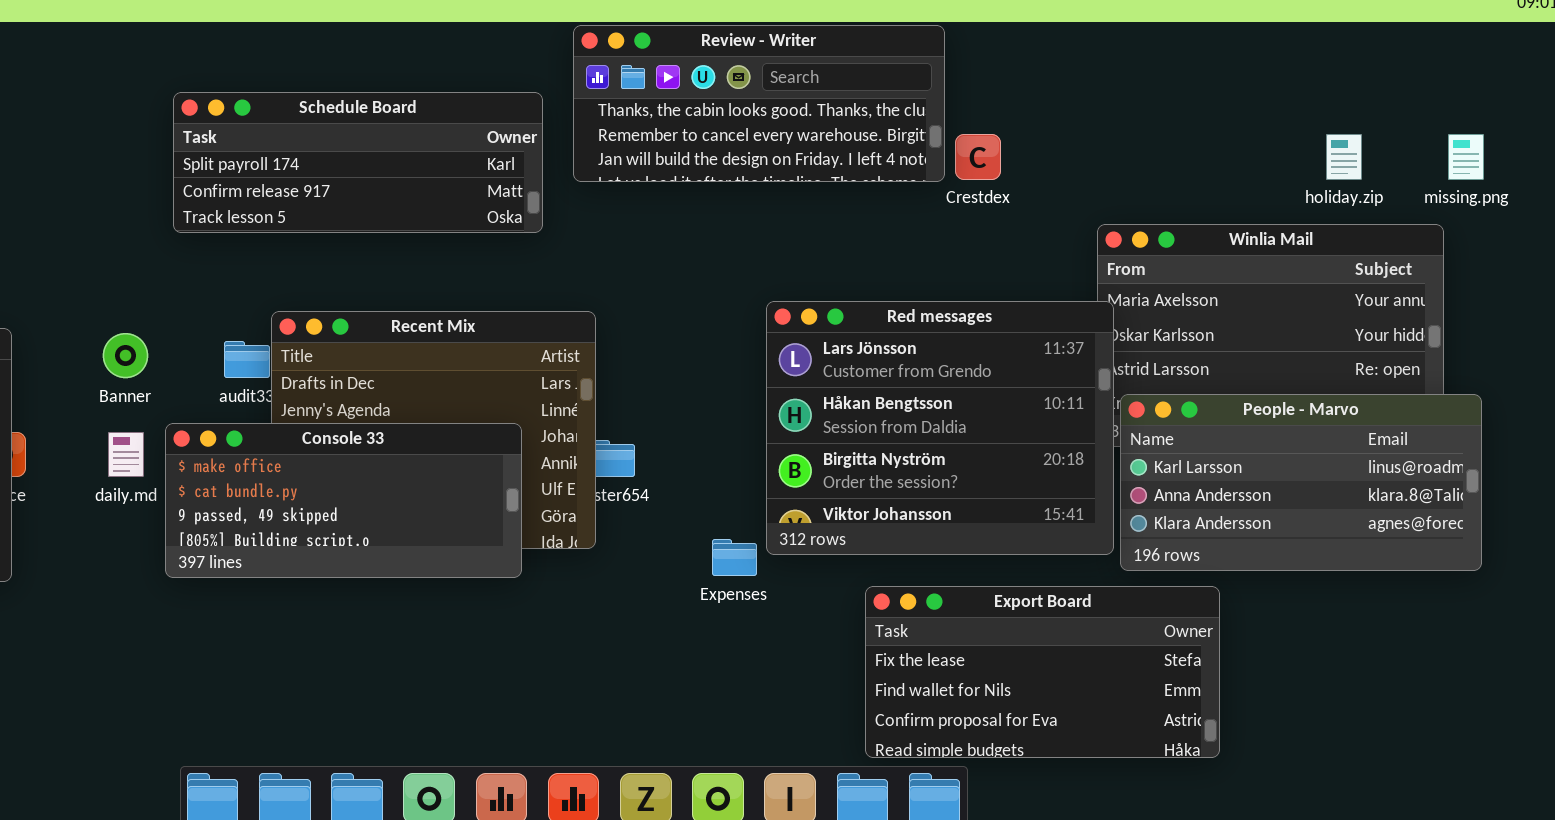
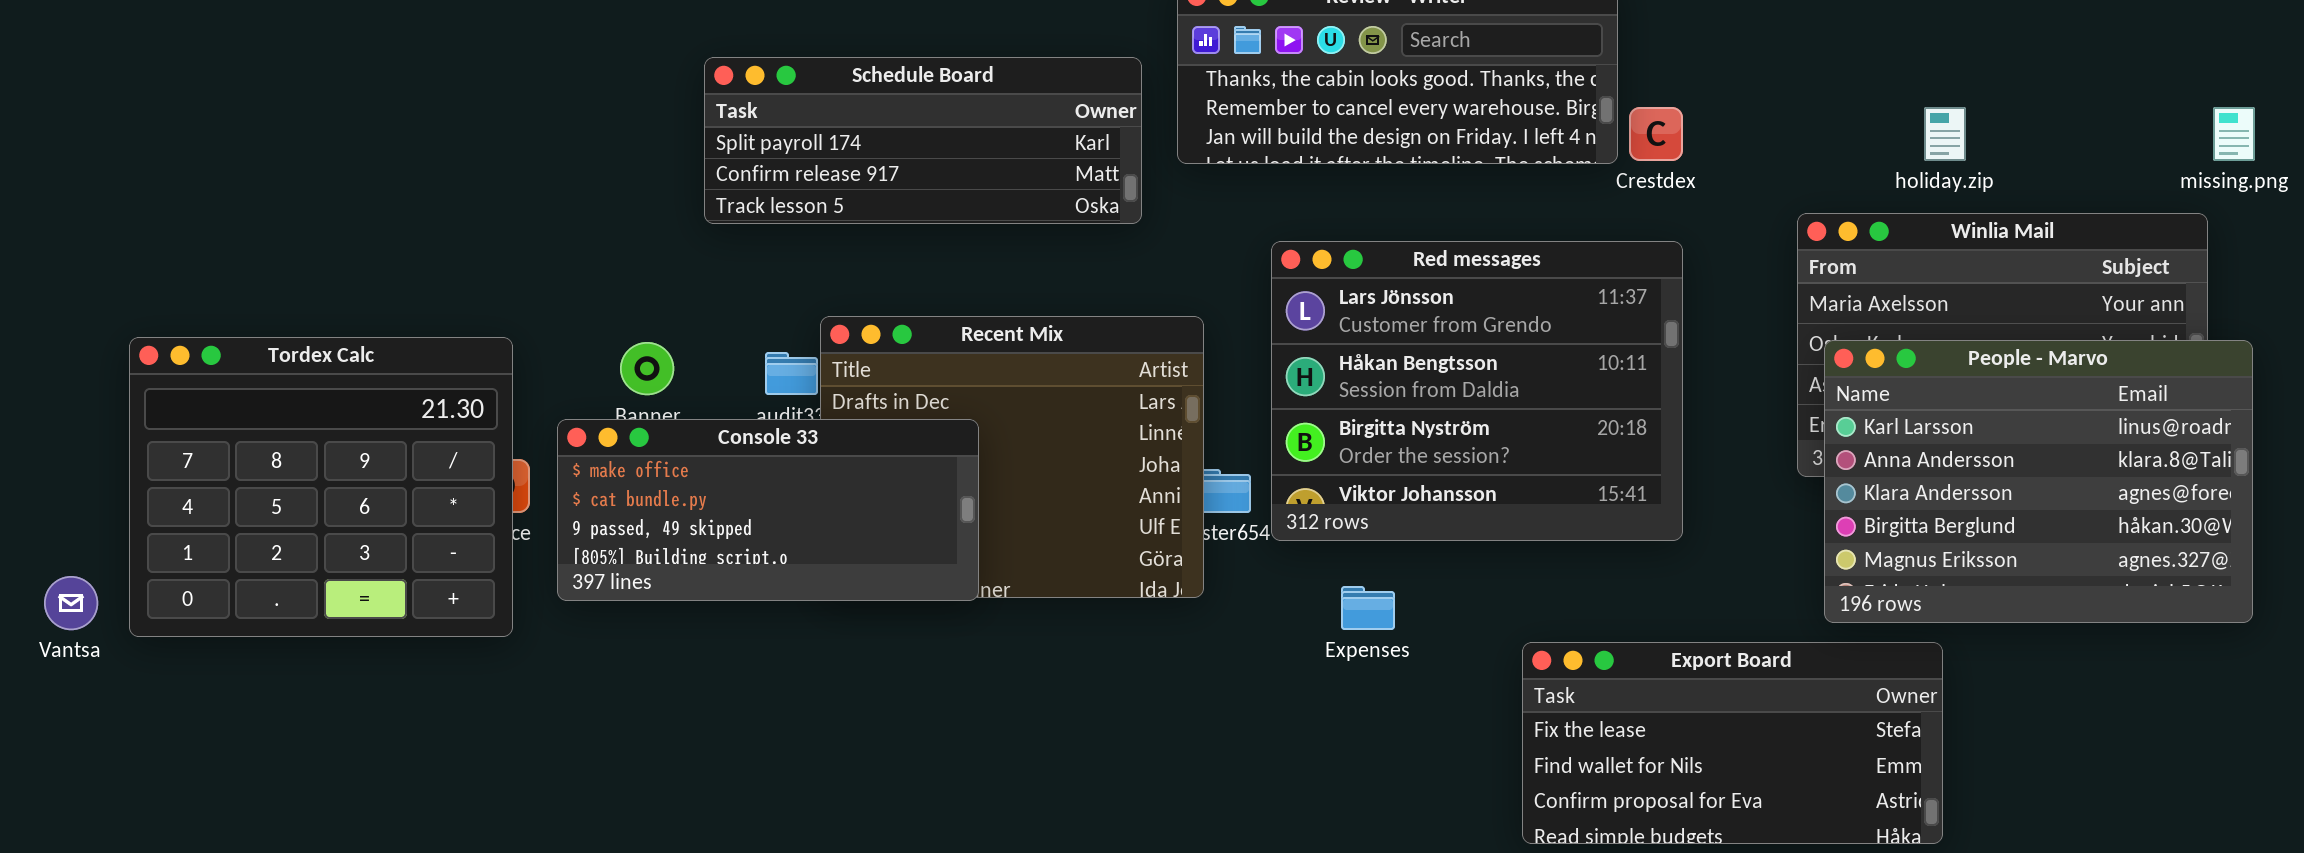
holiday.zip: [1326,134,1362,180] -> [1924,107,1966,161], moved
Red messages: [766,301,1114,555] -> [1271,241,1683,541], moved
People - Marvo: [1120,394,1482,571] -> [1824,340,2253,623], resized
Console 33: [165,423,522,578] -> [557,419,979,601], moved

